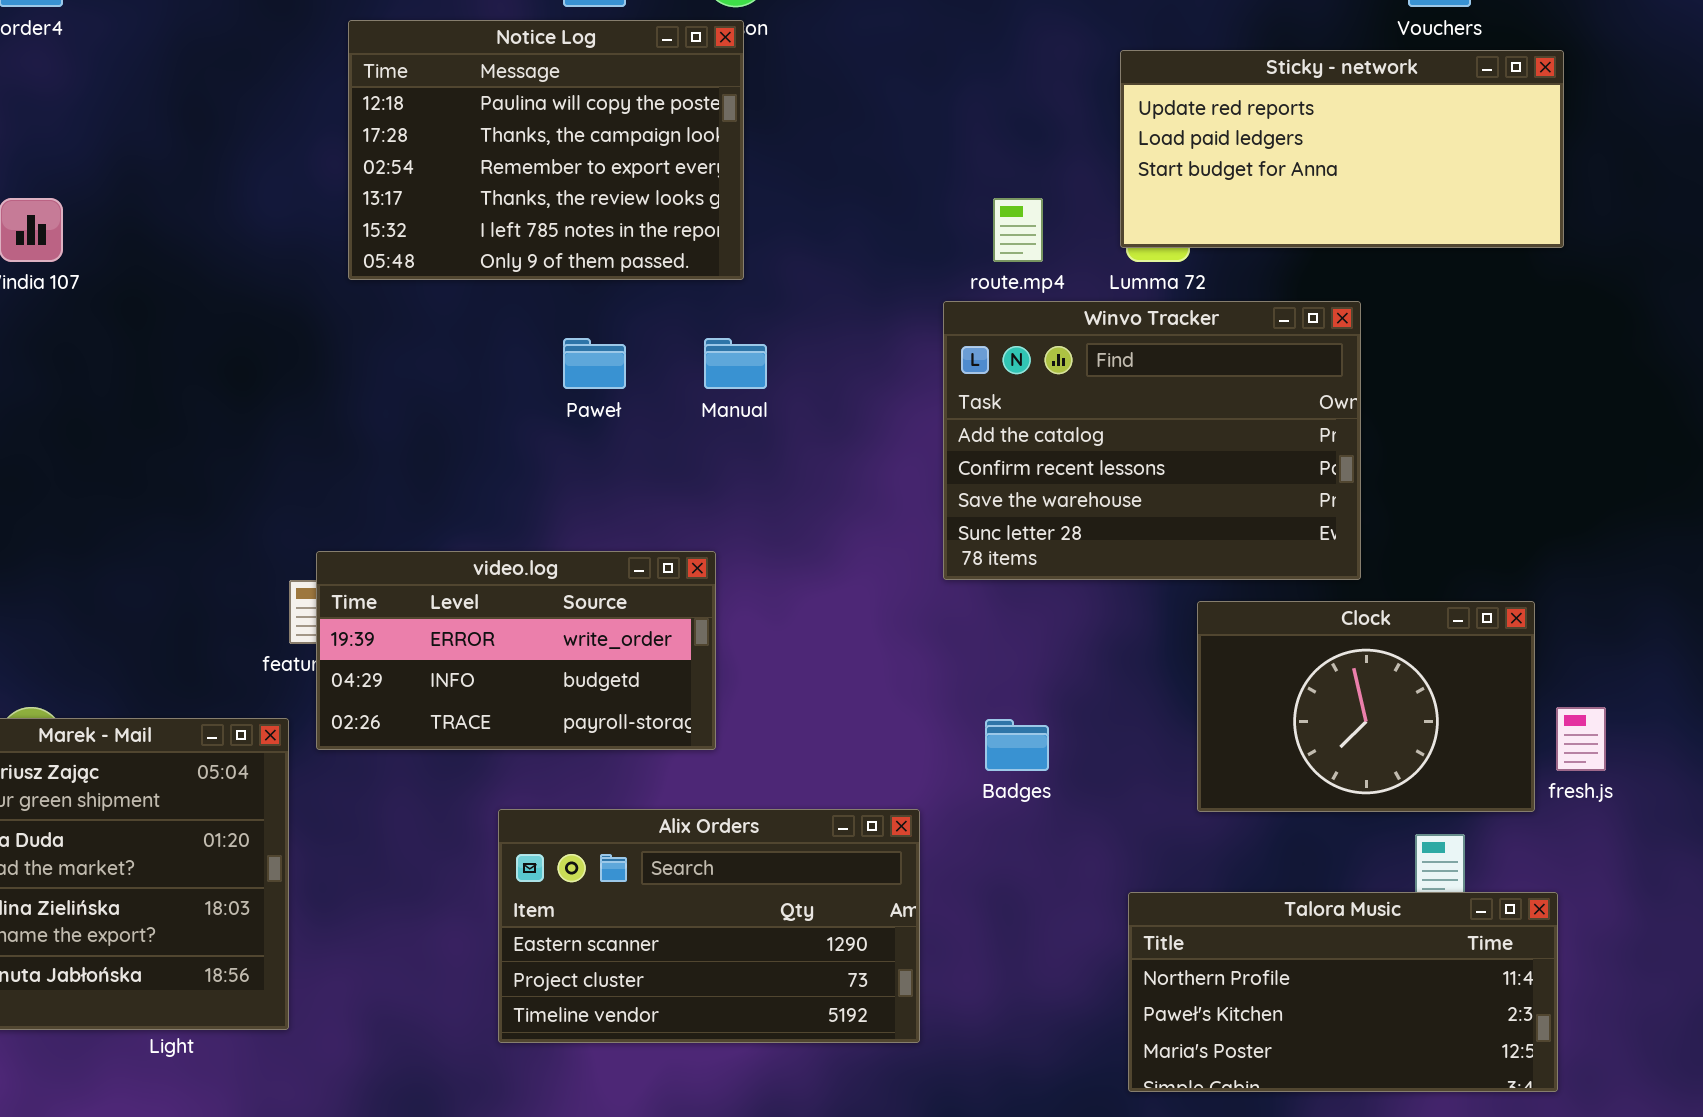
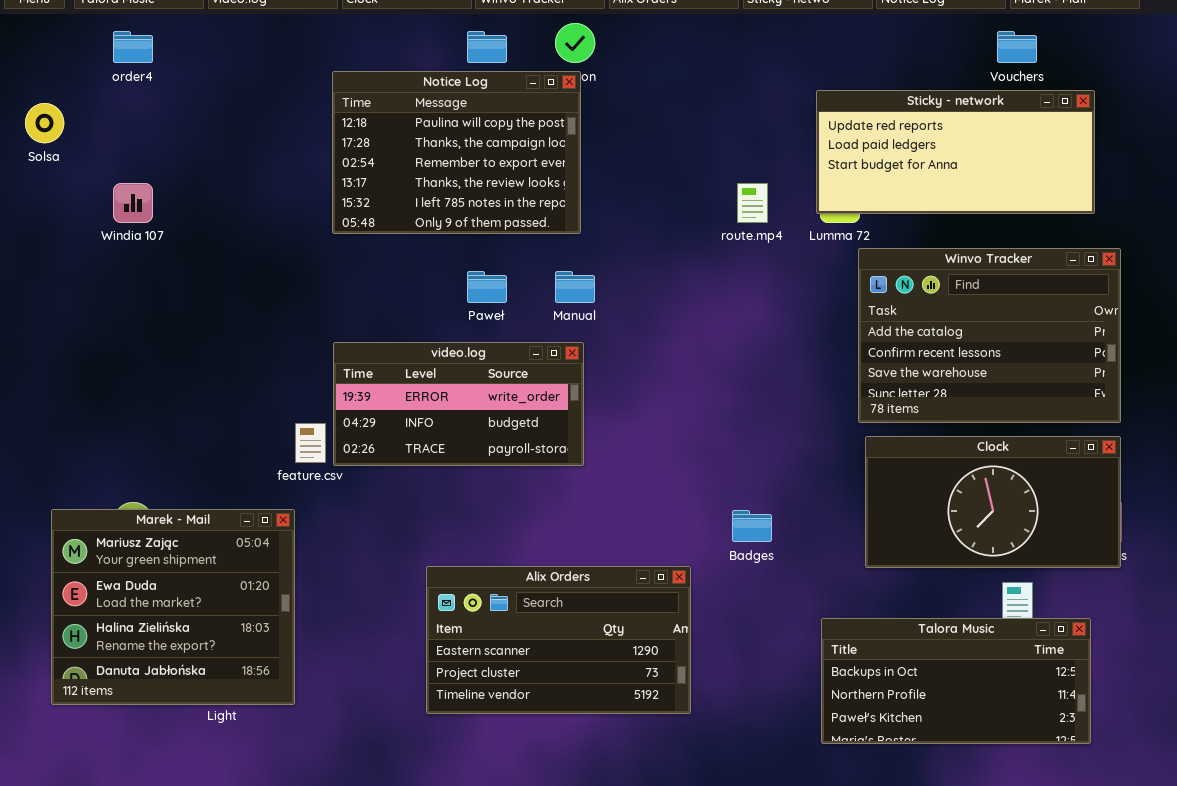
Winvo Tracker: [943,301,1361,580] -> [858,248,1121,423], moved
video.log: [316,551,716,750] -> [333,342,584,466], moved
Clock: [1197,601,1535,812] -> [865,436,1121,568], resized
Talora Music: [1128,892,1558,1092] -> [821,618,1091,744], scrolled up 1 row

